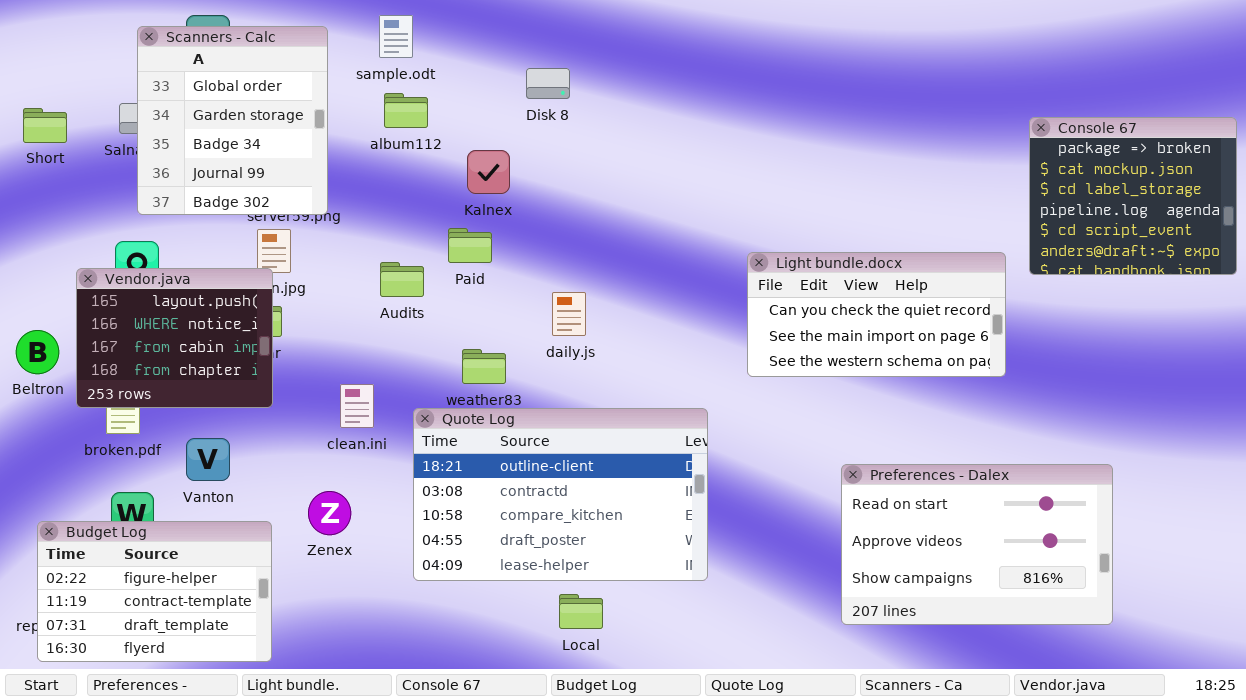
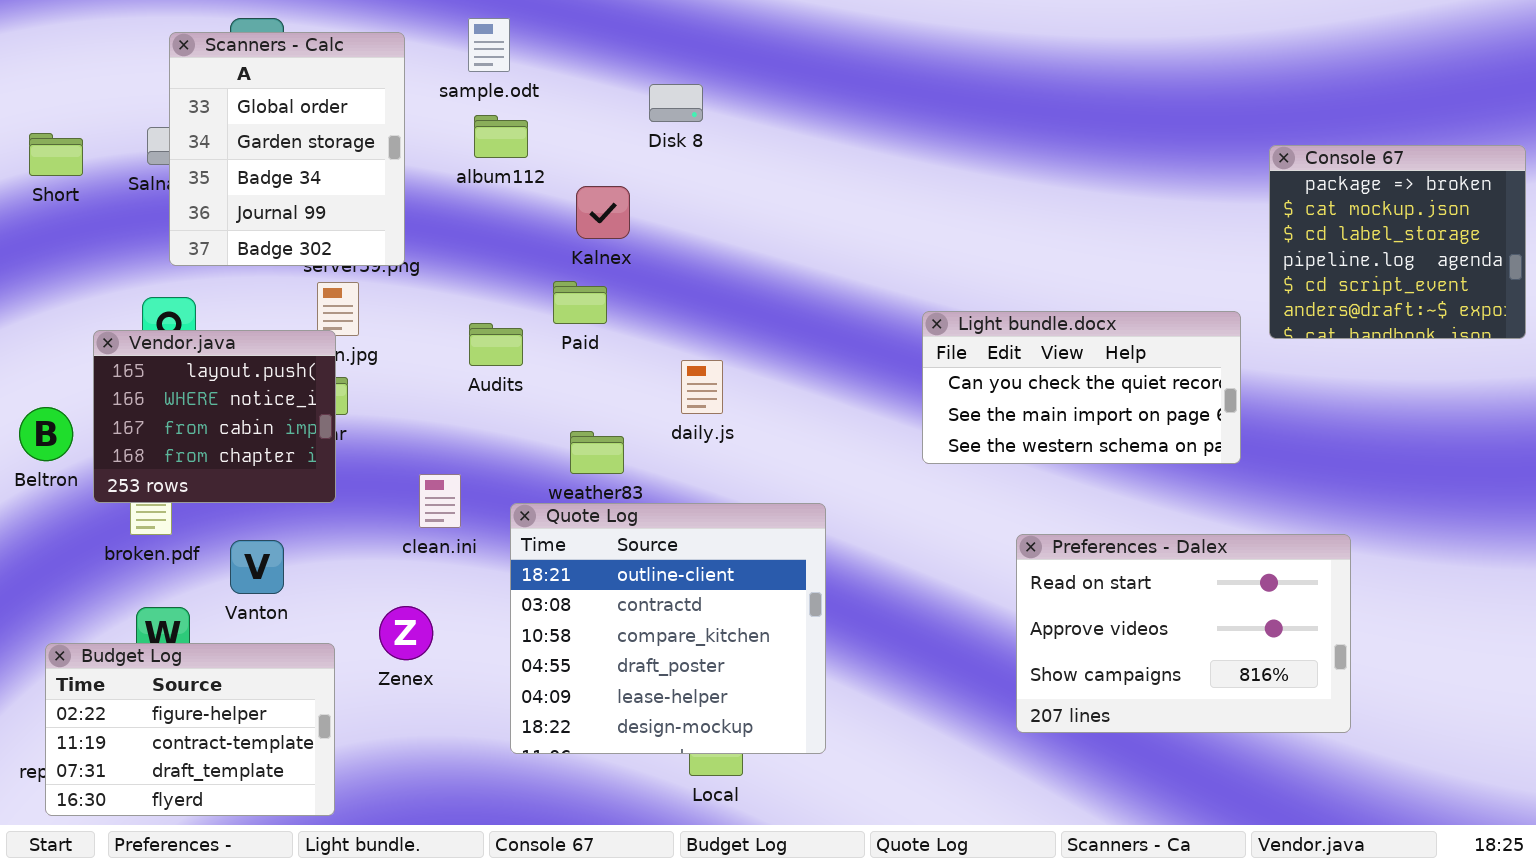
Quote Log: [413,408,708,581] -> [510,503,826,754], resized
Preferences - Dalex: [841,464,1113,625] -> [1016,534,1351,733], moved

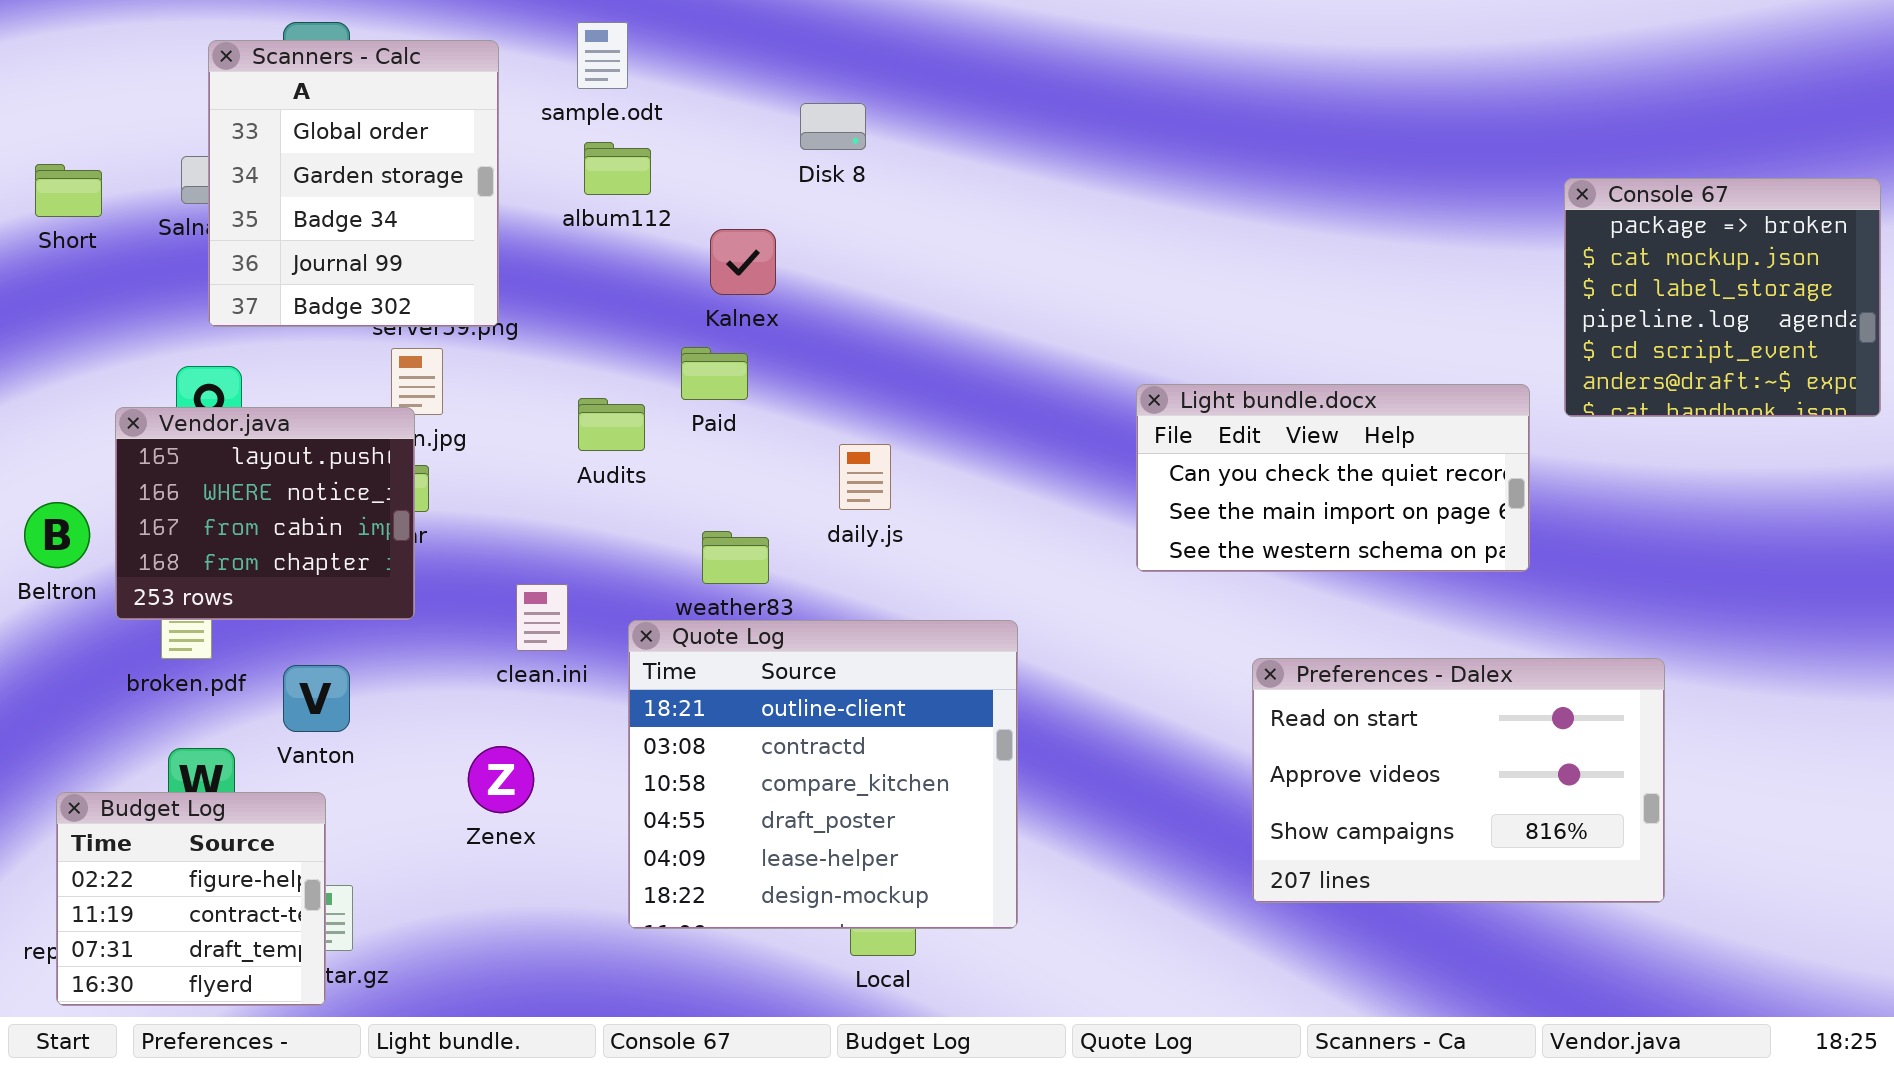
Budget Log: [45,643,335,816] -> [56,792,326,1006], resized

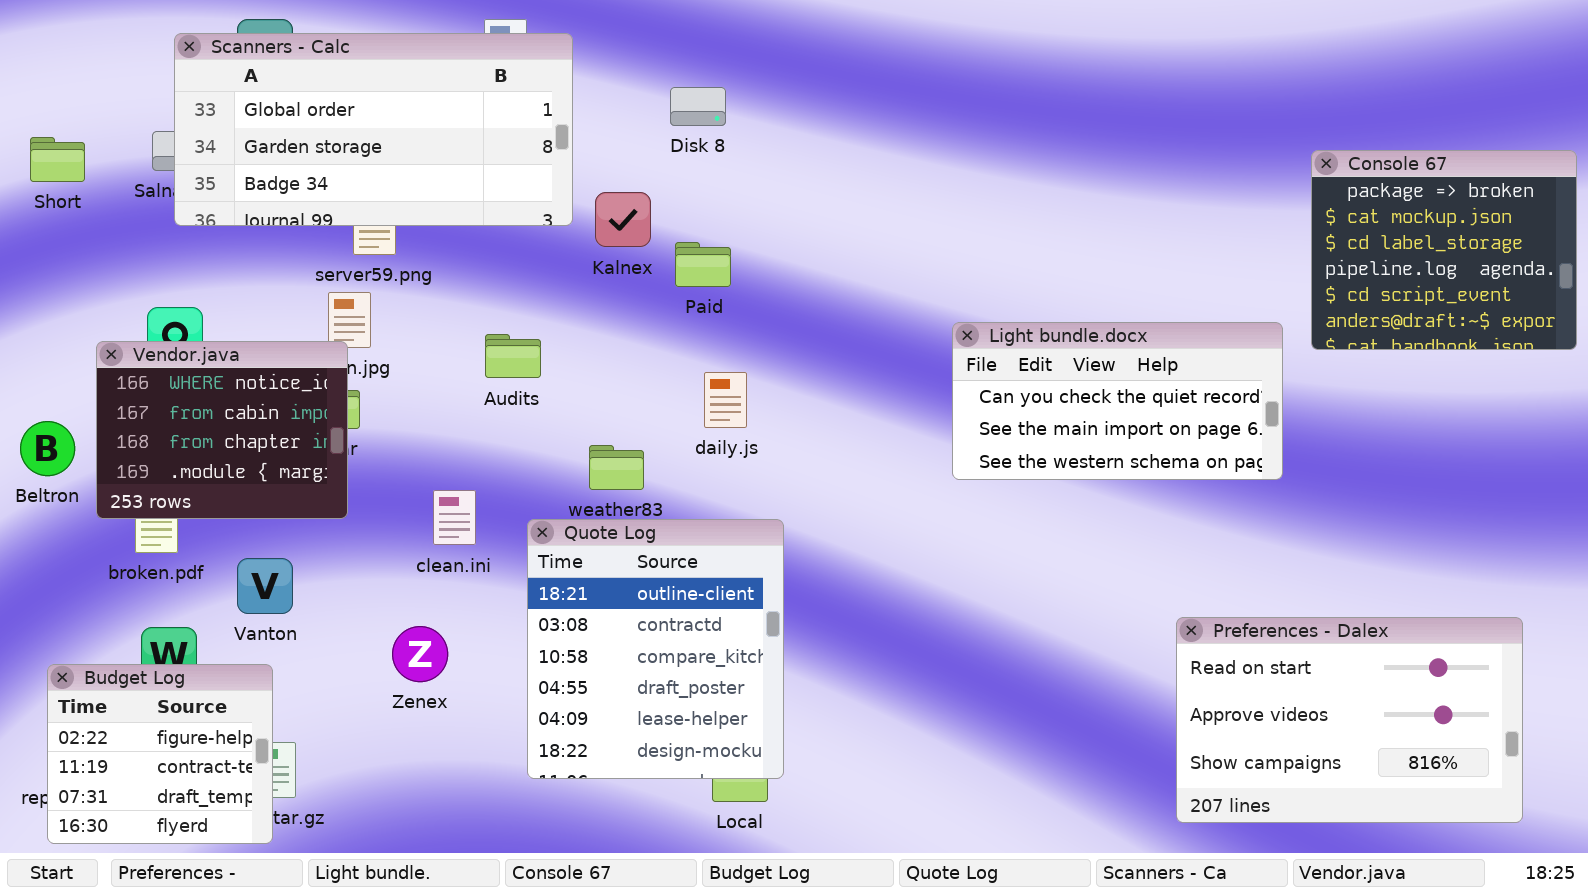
Scanners - Calc: [208,40,499,327] -> [174,33,573,226], resized
Paid: [681,347,748,400] -> [675,242,731,287], moved
Vendor.java: [115,407,415,620] -> [96,341,348,519], scrolled down 1 row
Quote Log: [628,620,1018,929] -> [527,519,784,779], resized
Preferences - Dalex: [1252,658,1665,903] -> [1176,617,1523,823], moved

